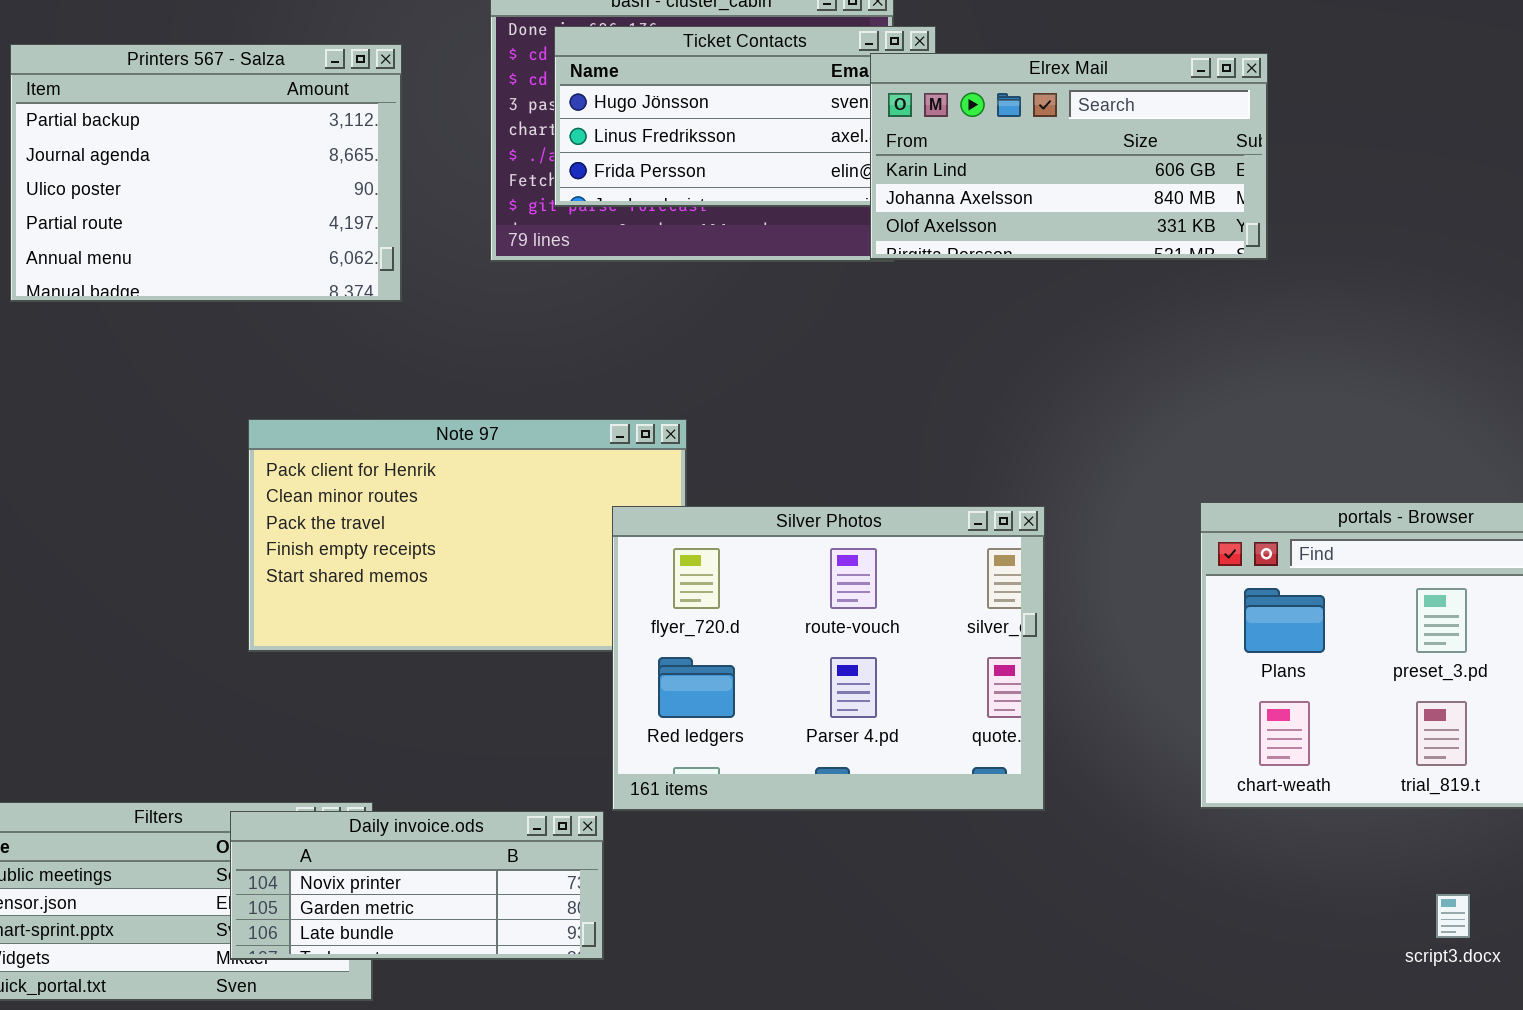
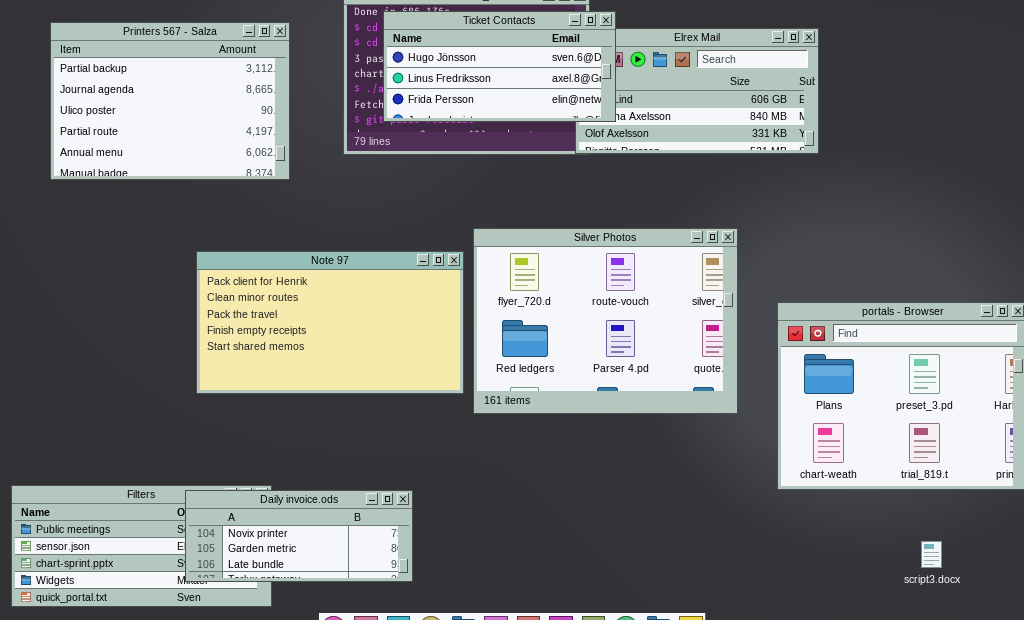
Ticket Contacts: [554,26,936,207] -> [383,11,616,122], raised
Silver Photos: [612,506,1045,811] -> [473,228,738,414], moved

